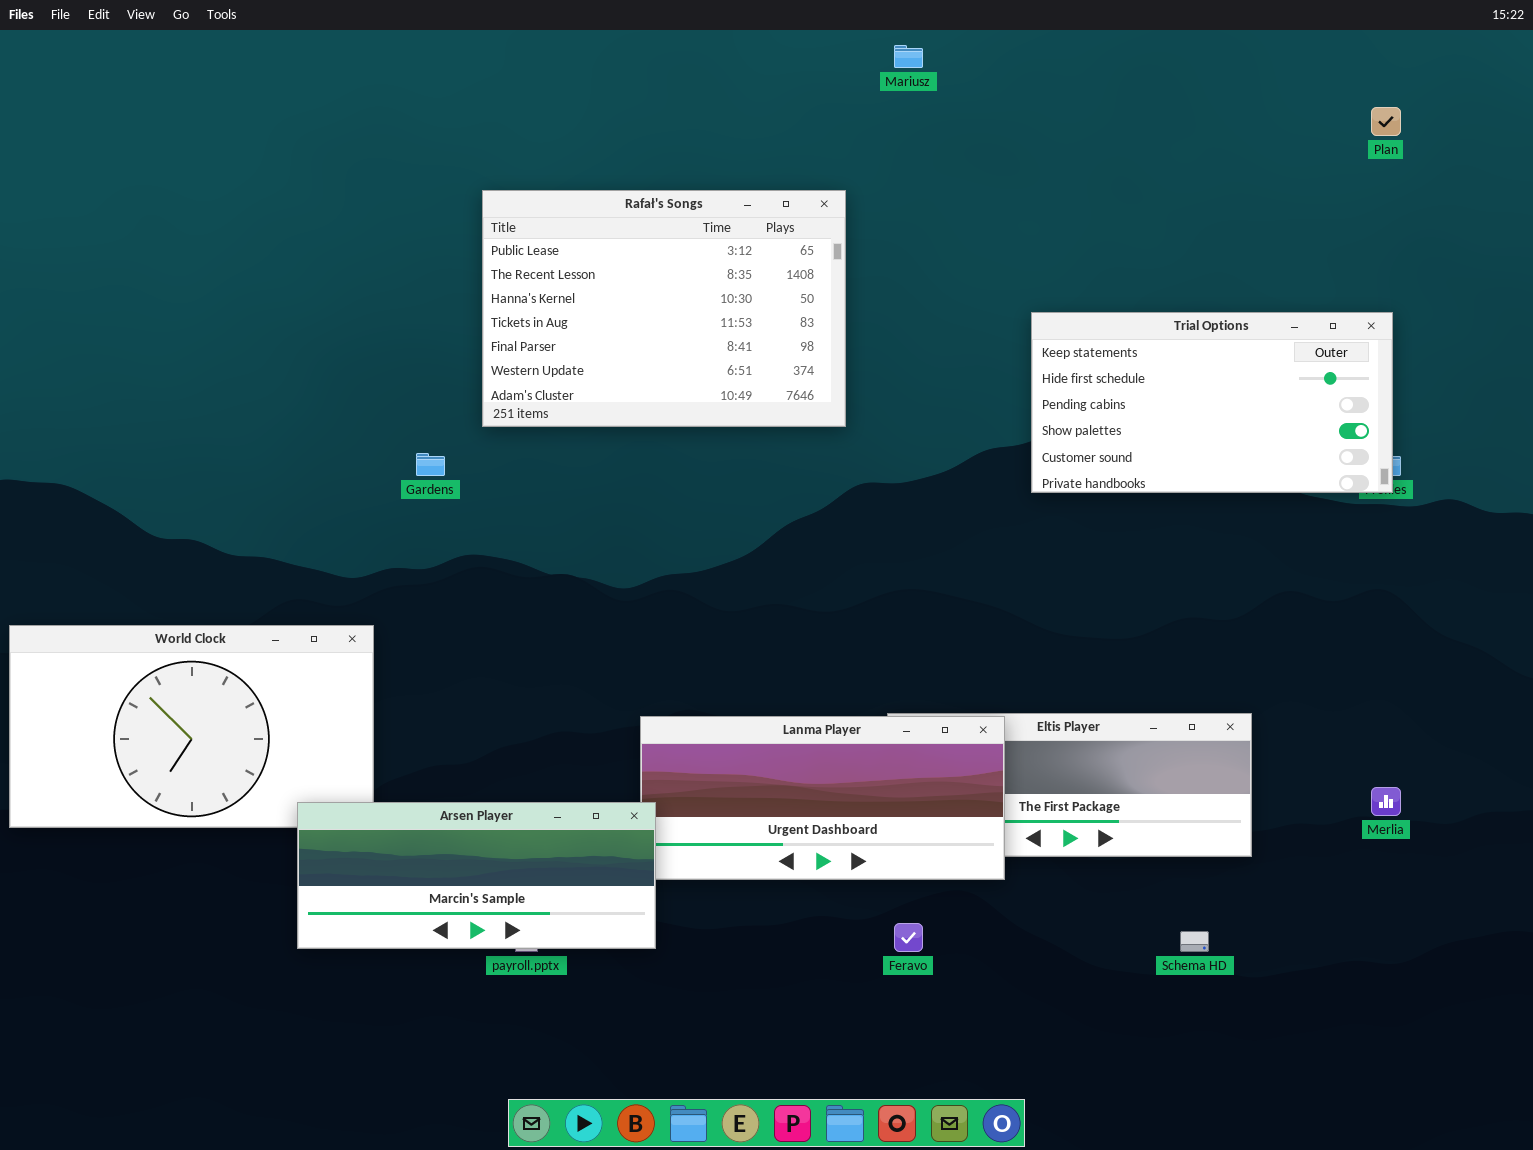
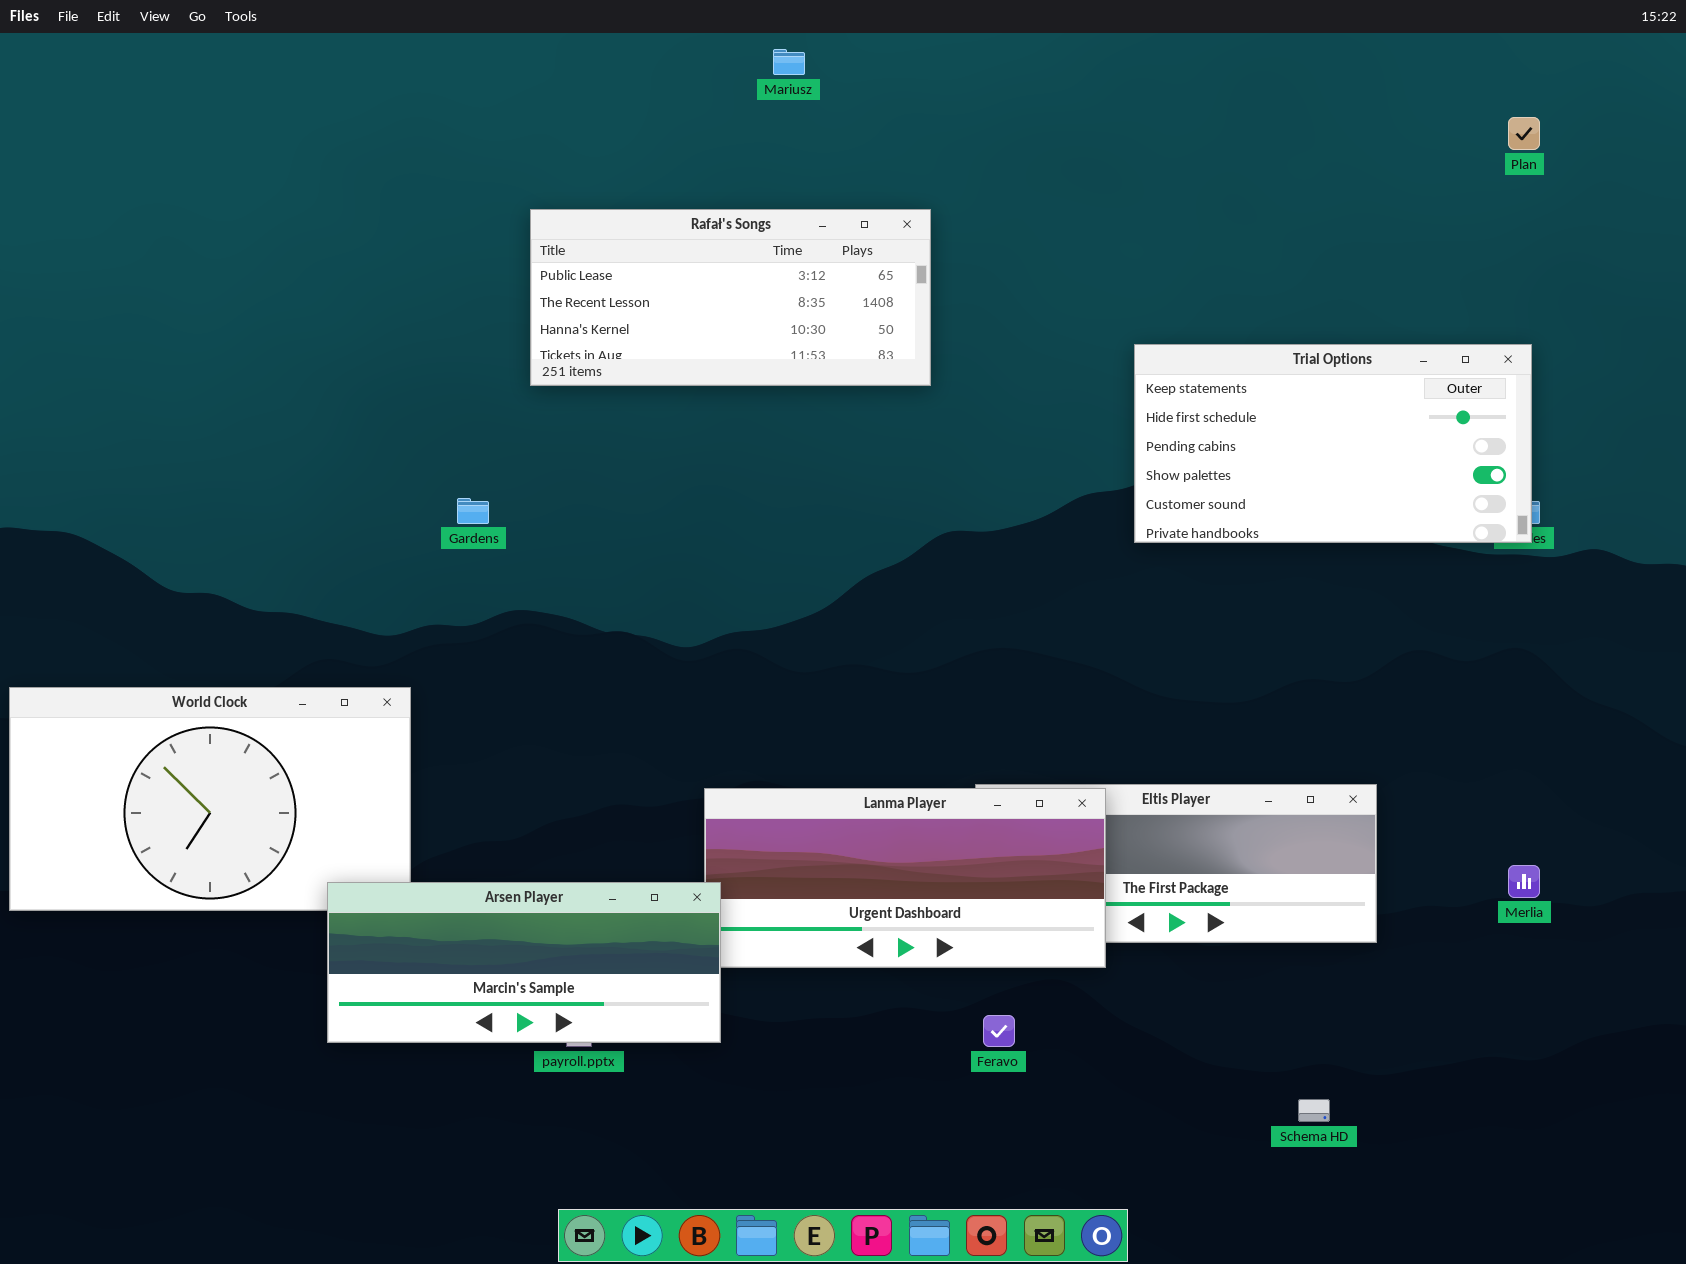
Mariusz: [894,45,923,68] -> [773,49,805,75], moved
Rafał's Songs: [482,190,846,427] -> [530,209,931,386], resized
Schema HD: [1180,931,1209,952] -> [1298,1099,1330,1122], moved

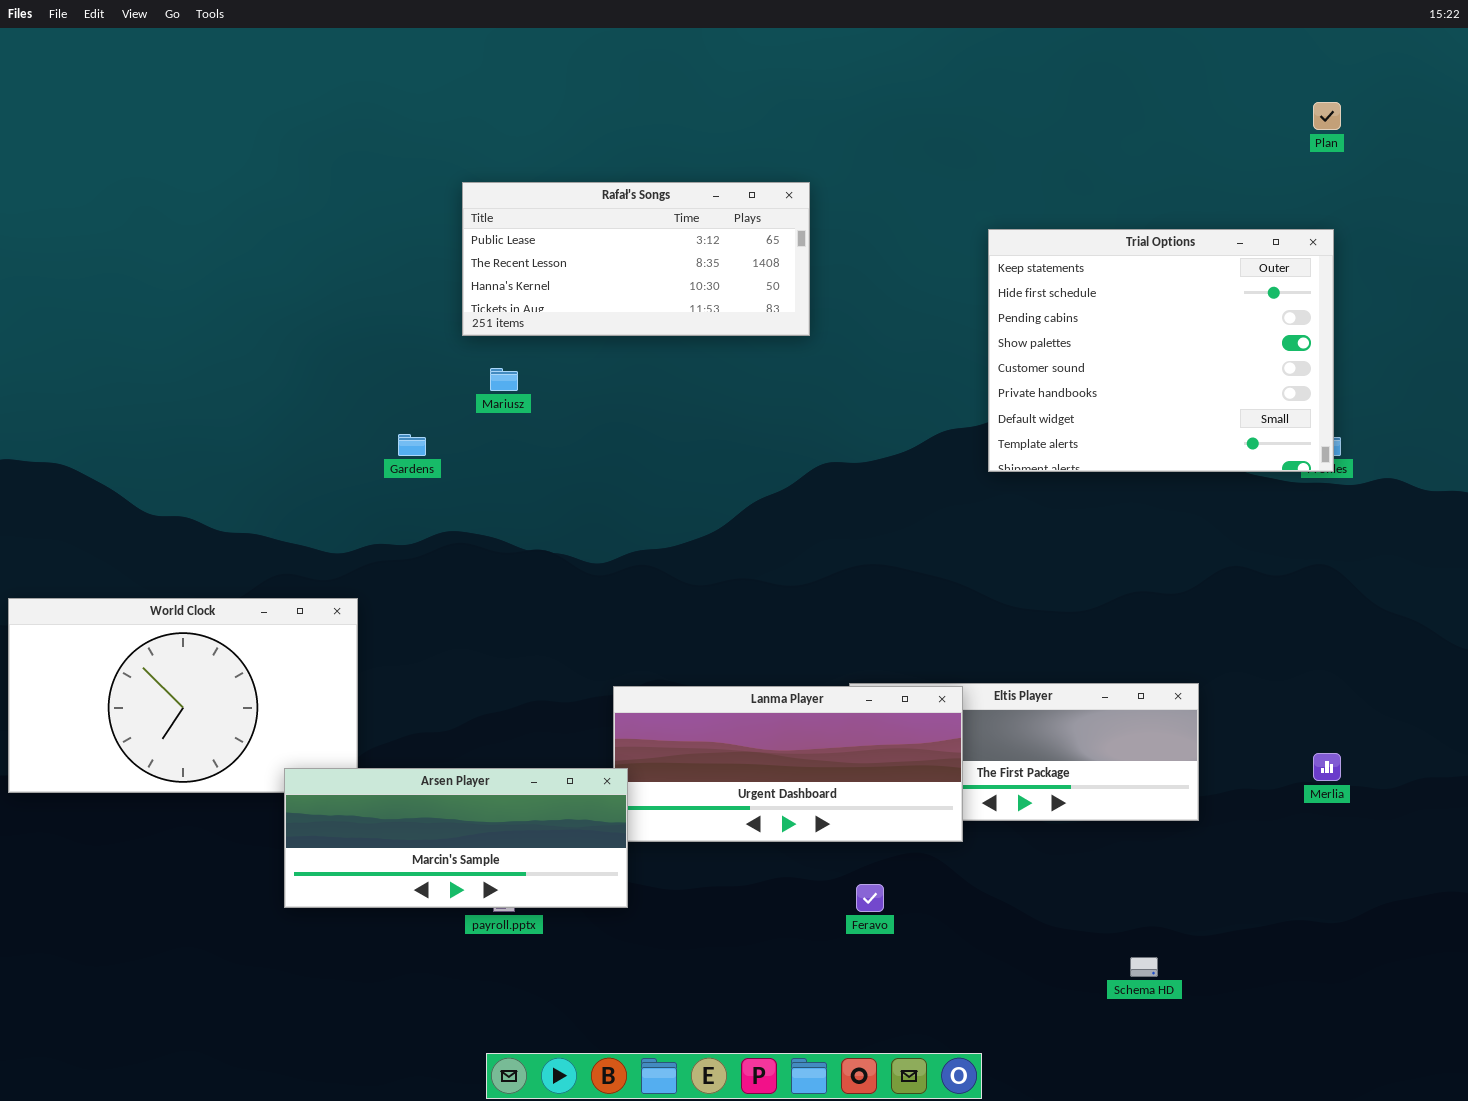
Mariusz: [773,49,805,75] -> [490,368,518,391], moved
Trial Options: [1134,344,1532,543] -> [988,229,1334,472], resized

